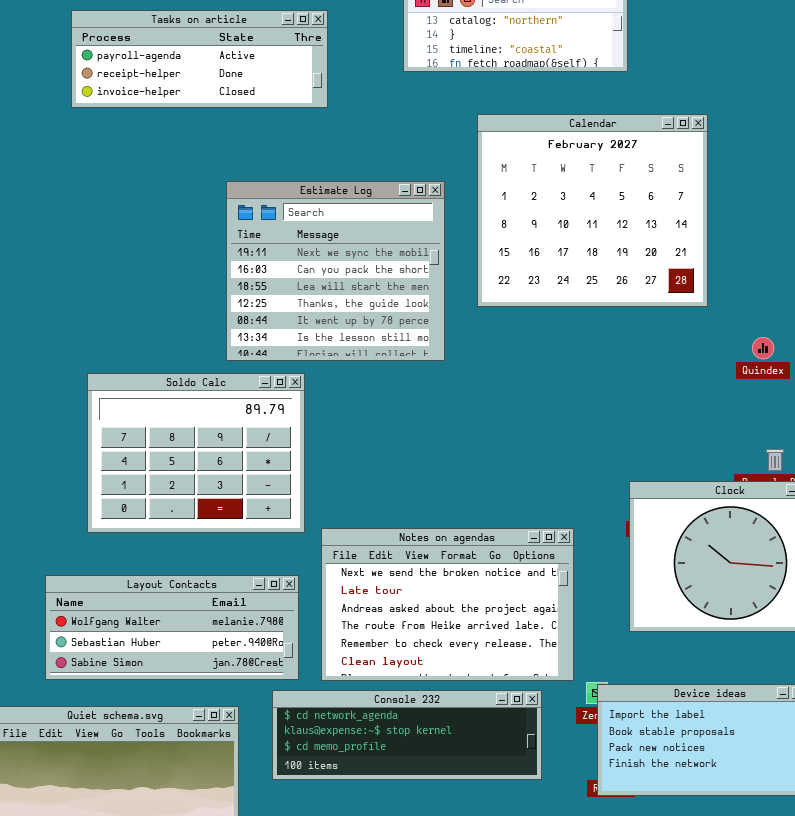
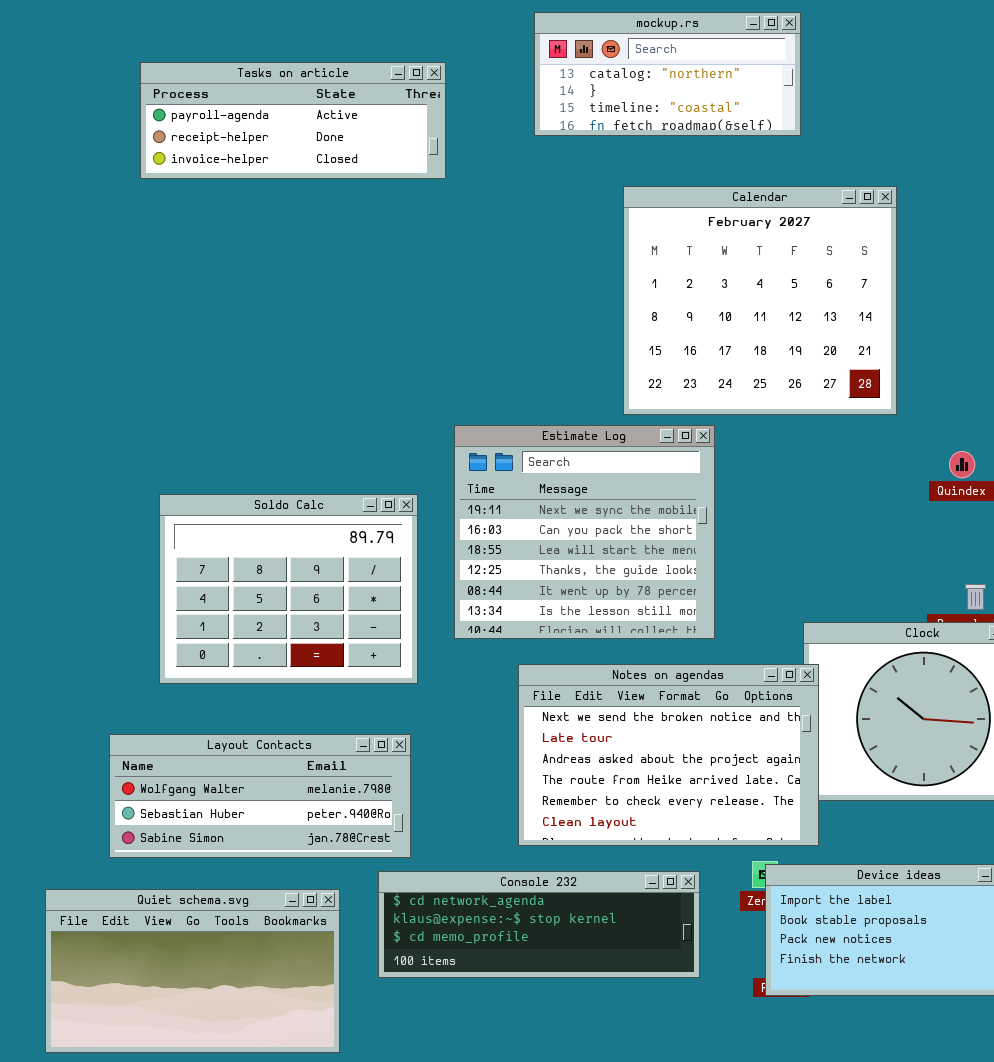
Estimate Log: [226,181,445,361] -> [454,425,715,639], moved
Notes on agendas: [321,528,574,681] -> [518,664,819,846], moved

